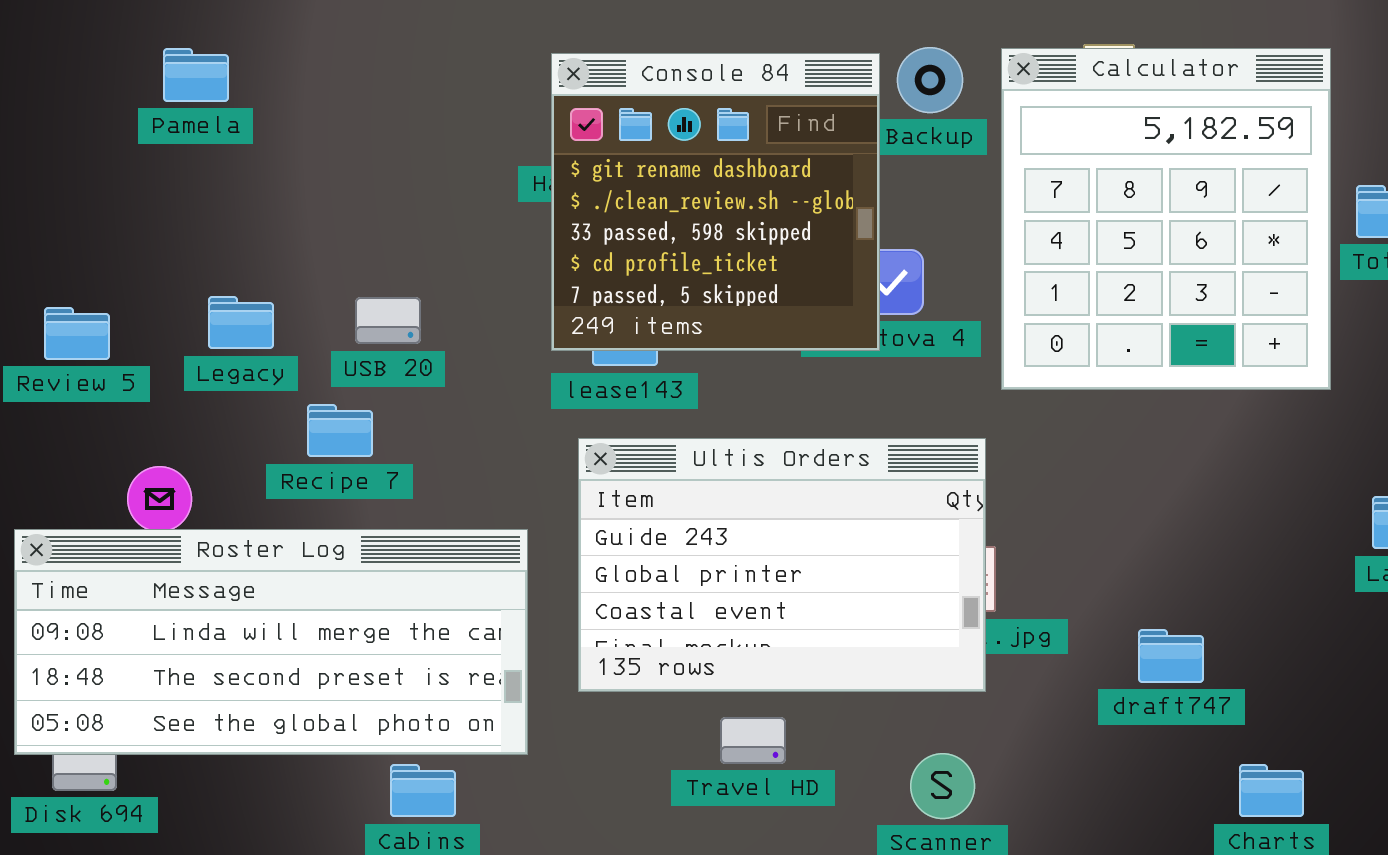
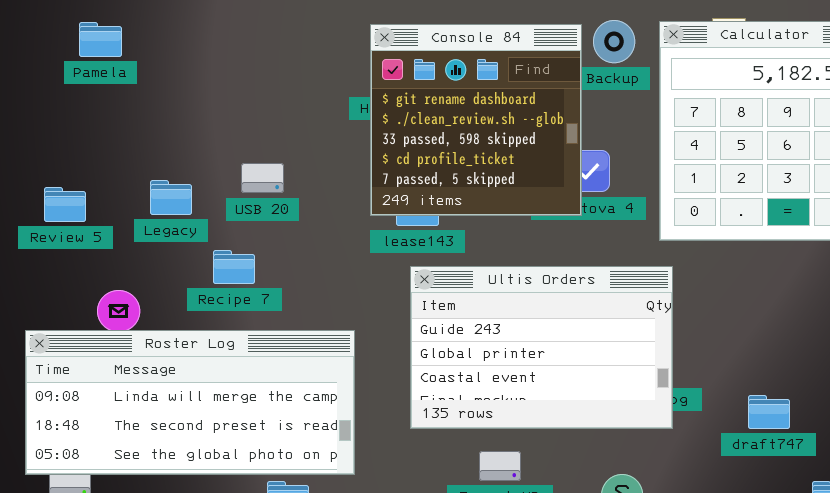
Pamela: [163,48,229,102] -> [79,22,122,57], moved
USB 20: [355,297,421,344] -> [241,163,284,193], moved
Ultis Orders: [578,438,986,692] -> [410,266,673,429], moved

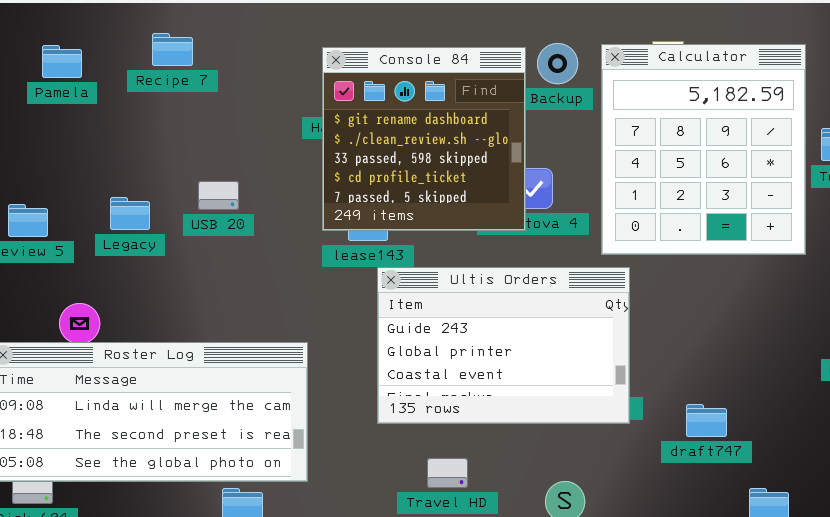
Recipe 7: [213,250,255,284] -> [152,33,193,66], moved
Ultis Orders: [410,266,673,429] -> [377,267,630,424], moved

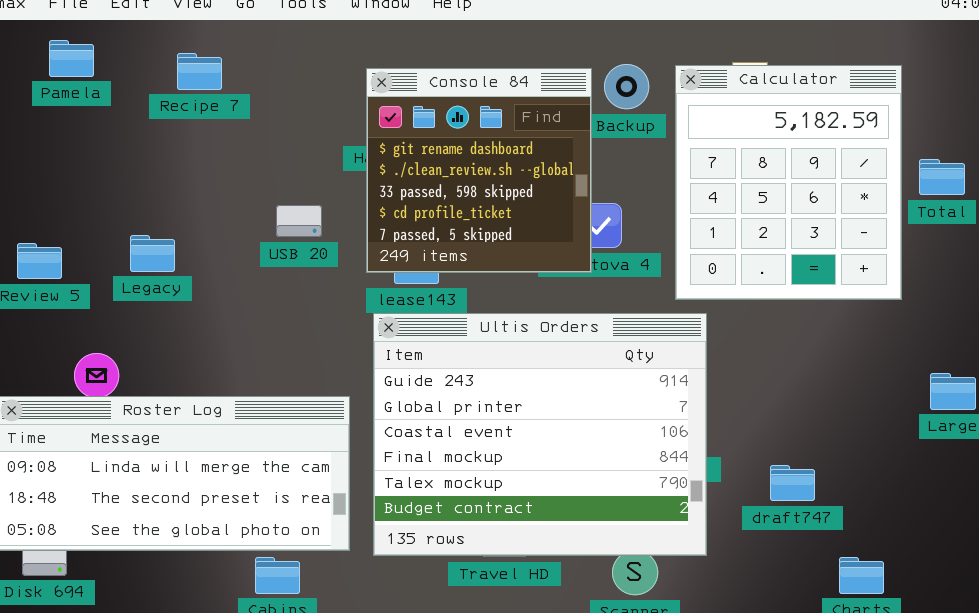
Pamela: [42,45,82,78] -> [49,40,94,77], moved
USB 20: [198,181,239,210] -> [276,205,322,237], moved
Ultis Orders: [377,267,630,424] -> [373,313,707,556], resized

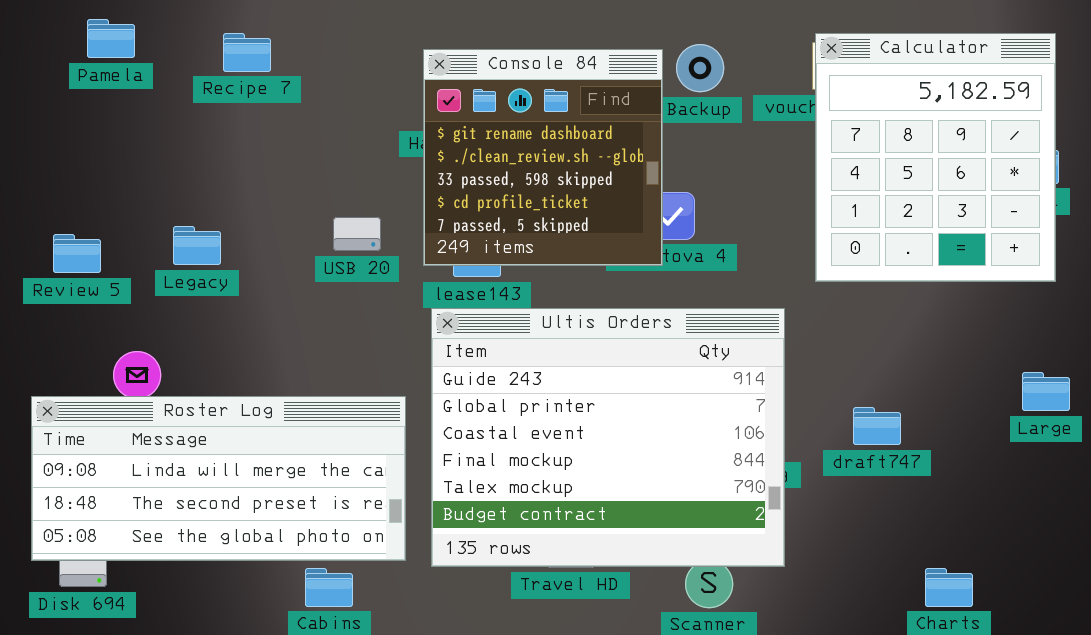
Calculator: [675,65,902,300] -> [815,33,1056,282], moved
USB 20: [276,205,322,237] -> [333,217,381,251], moved
draft747: [770,465,815,501] -> [853,407,901,445], moved

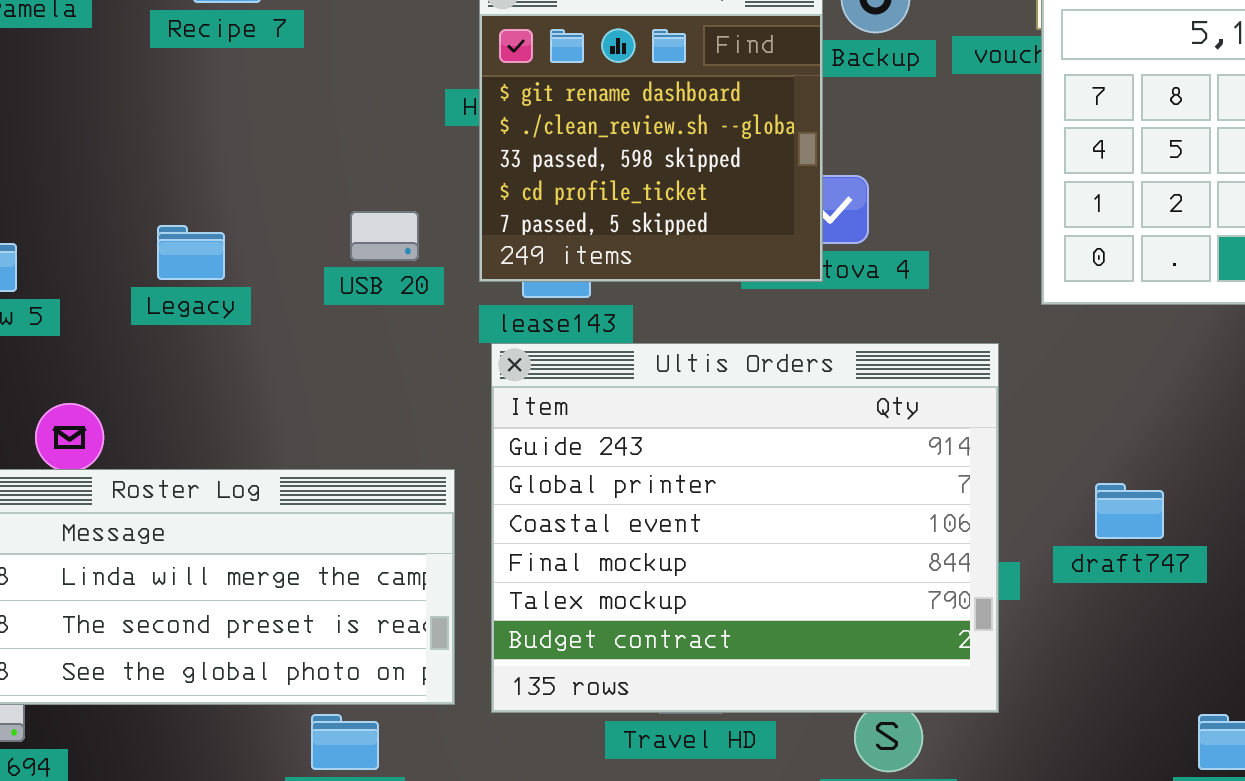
Legacy: [173,226,221,265] -> [157,225,225,280], moved

